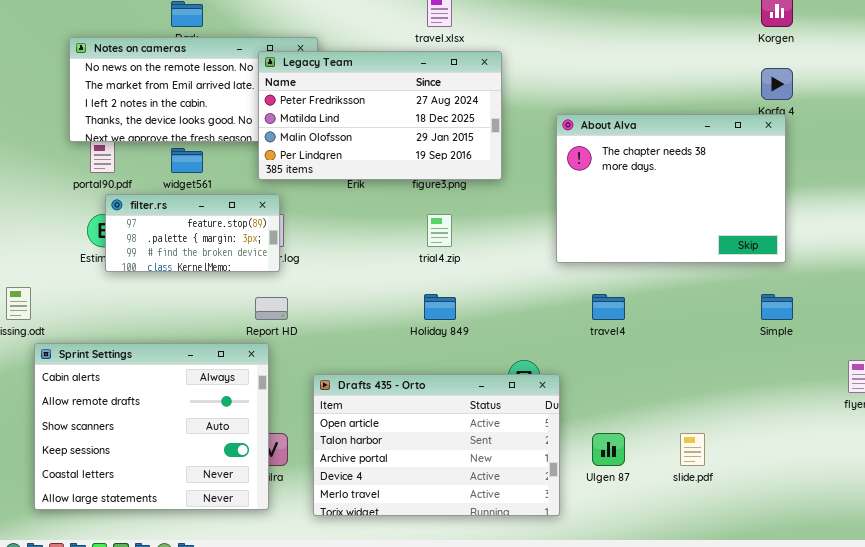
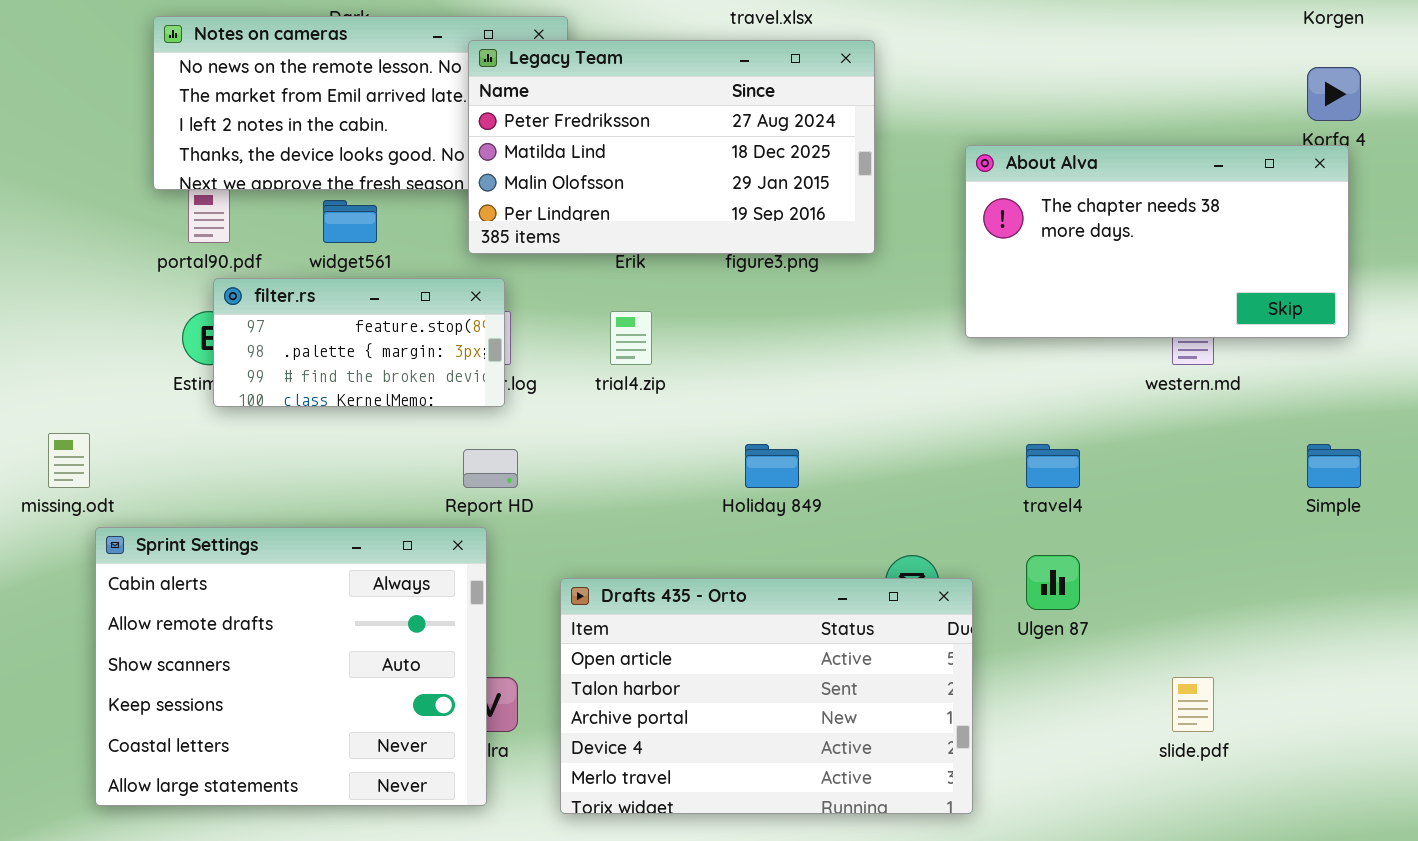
About Alva: [556,114,786,263] -> [965,145,1349,338], resized
trial4.zip: [427,214,452,247] -> [610,311,652,365], moved
Ulgen 87: [592,433,625,466] -> [1026,555,1080,610], moved

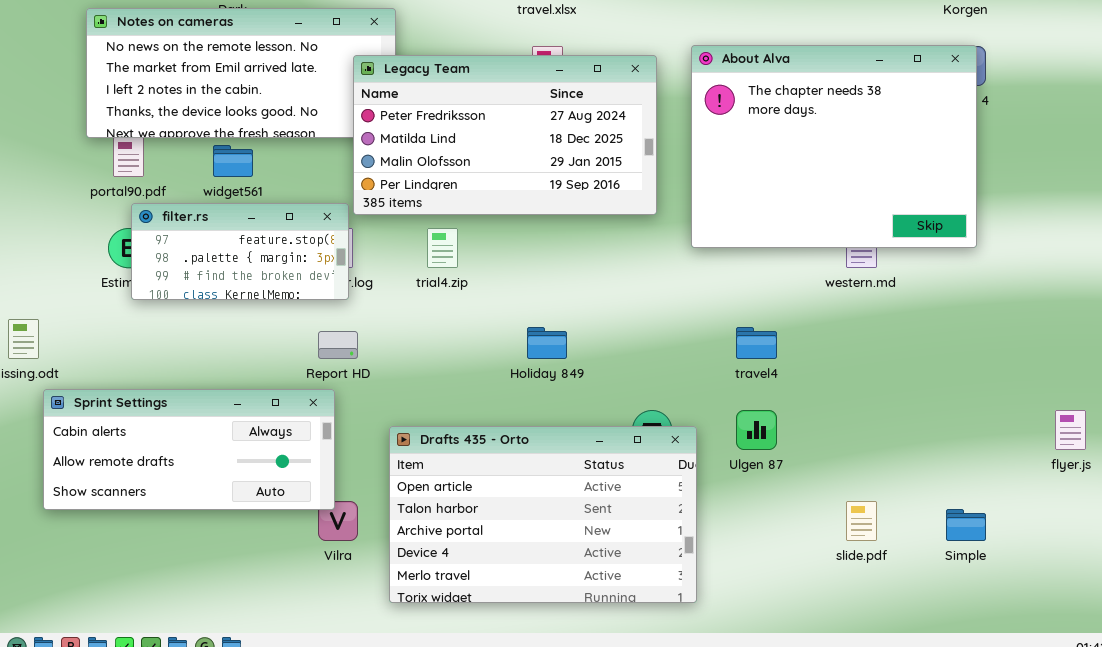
Legacy Team: [468,40,875,254] -> [353,55,657,215], moved
About Alva: [965,145,1349,338] -> [691,45,977,248], resized
Simple: [1307,444,1361,488] -> [946,509,986,541], moved
Sprint Settings: [95,527,487,806] -> [43,389,335,510], resized

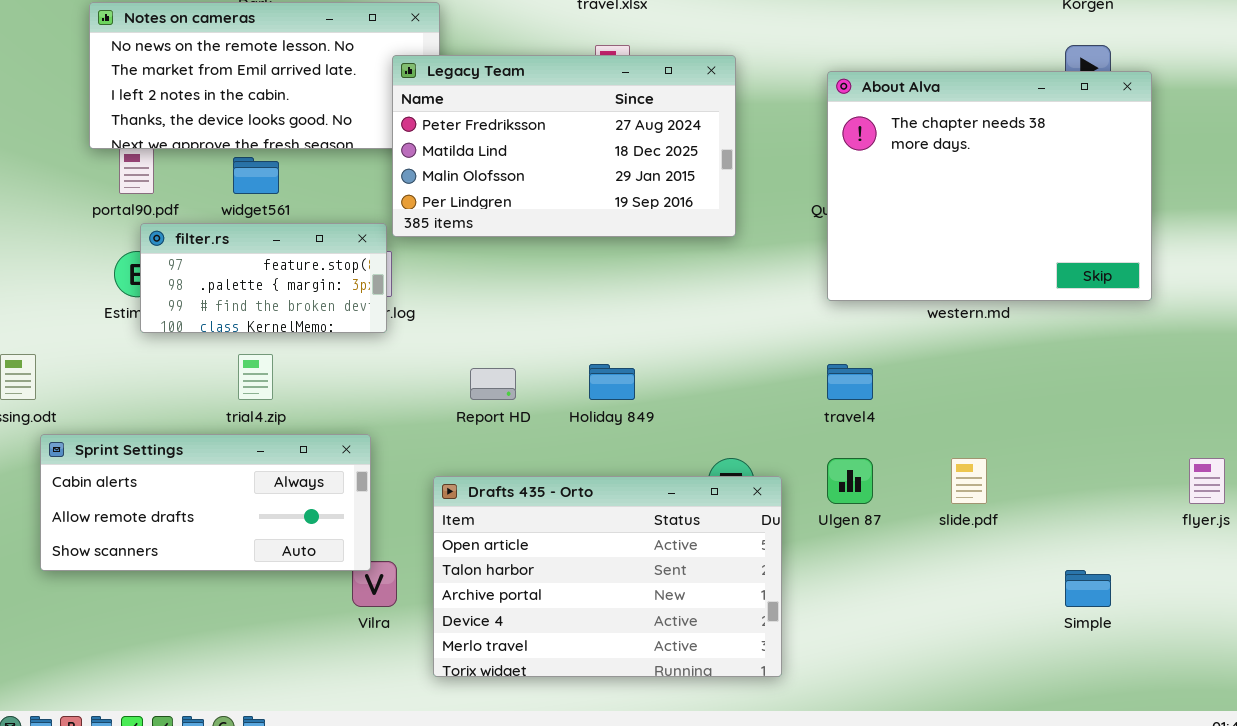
About Alva: [691,45,977,248] -> [827,71,1152,301], moved
trial4.zip: [427,228,458,268] -> [238,354,273,400], moved
Report HD: [318,331,358,359] -> [470,368,516,400], moved
slide.pdf: [846,501,877,541] -> [951,458,987,504], moved

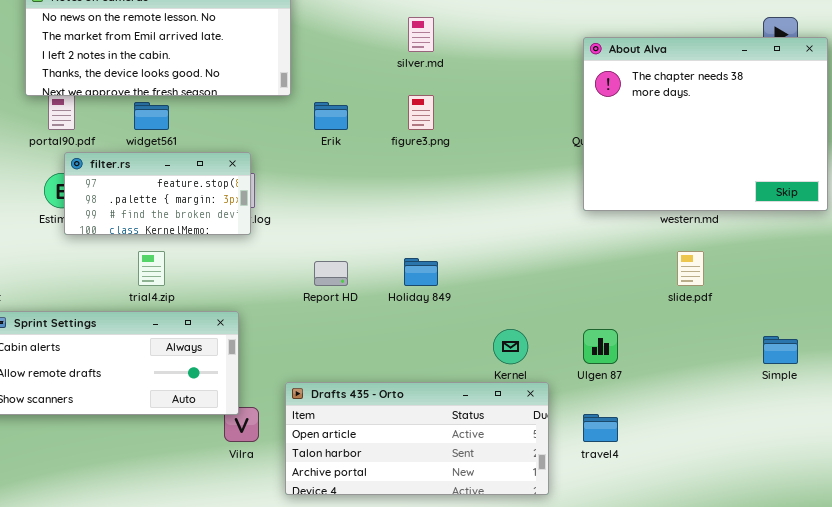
Legacy Team: [392,55,736,237] -> none, closed
travel4: [827,364,873,400] -> [583,414,618,442], moved
slide.pdf: [951,458,987,504] -> [677,251,704,286], moved
Drafts 435 - Orto: [433,476,782,677] -> [285,382,549,495], resized
Simple: [1065,570,1111,607] -> [763,336,798,364], moved

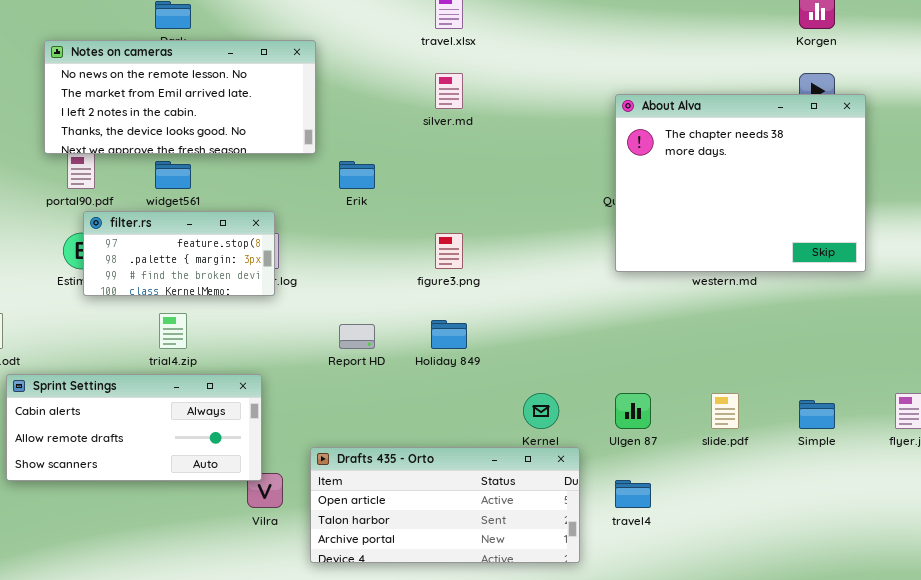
figure3.png: [408,95,434,130] -> [435,233,463,269], moved
slide.pdf: [677,251,704,286] -> [711,393,739,429], moved

